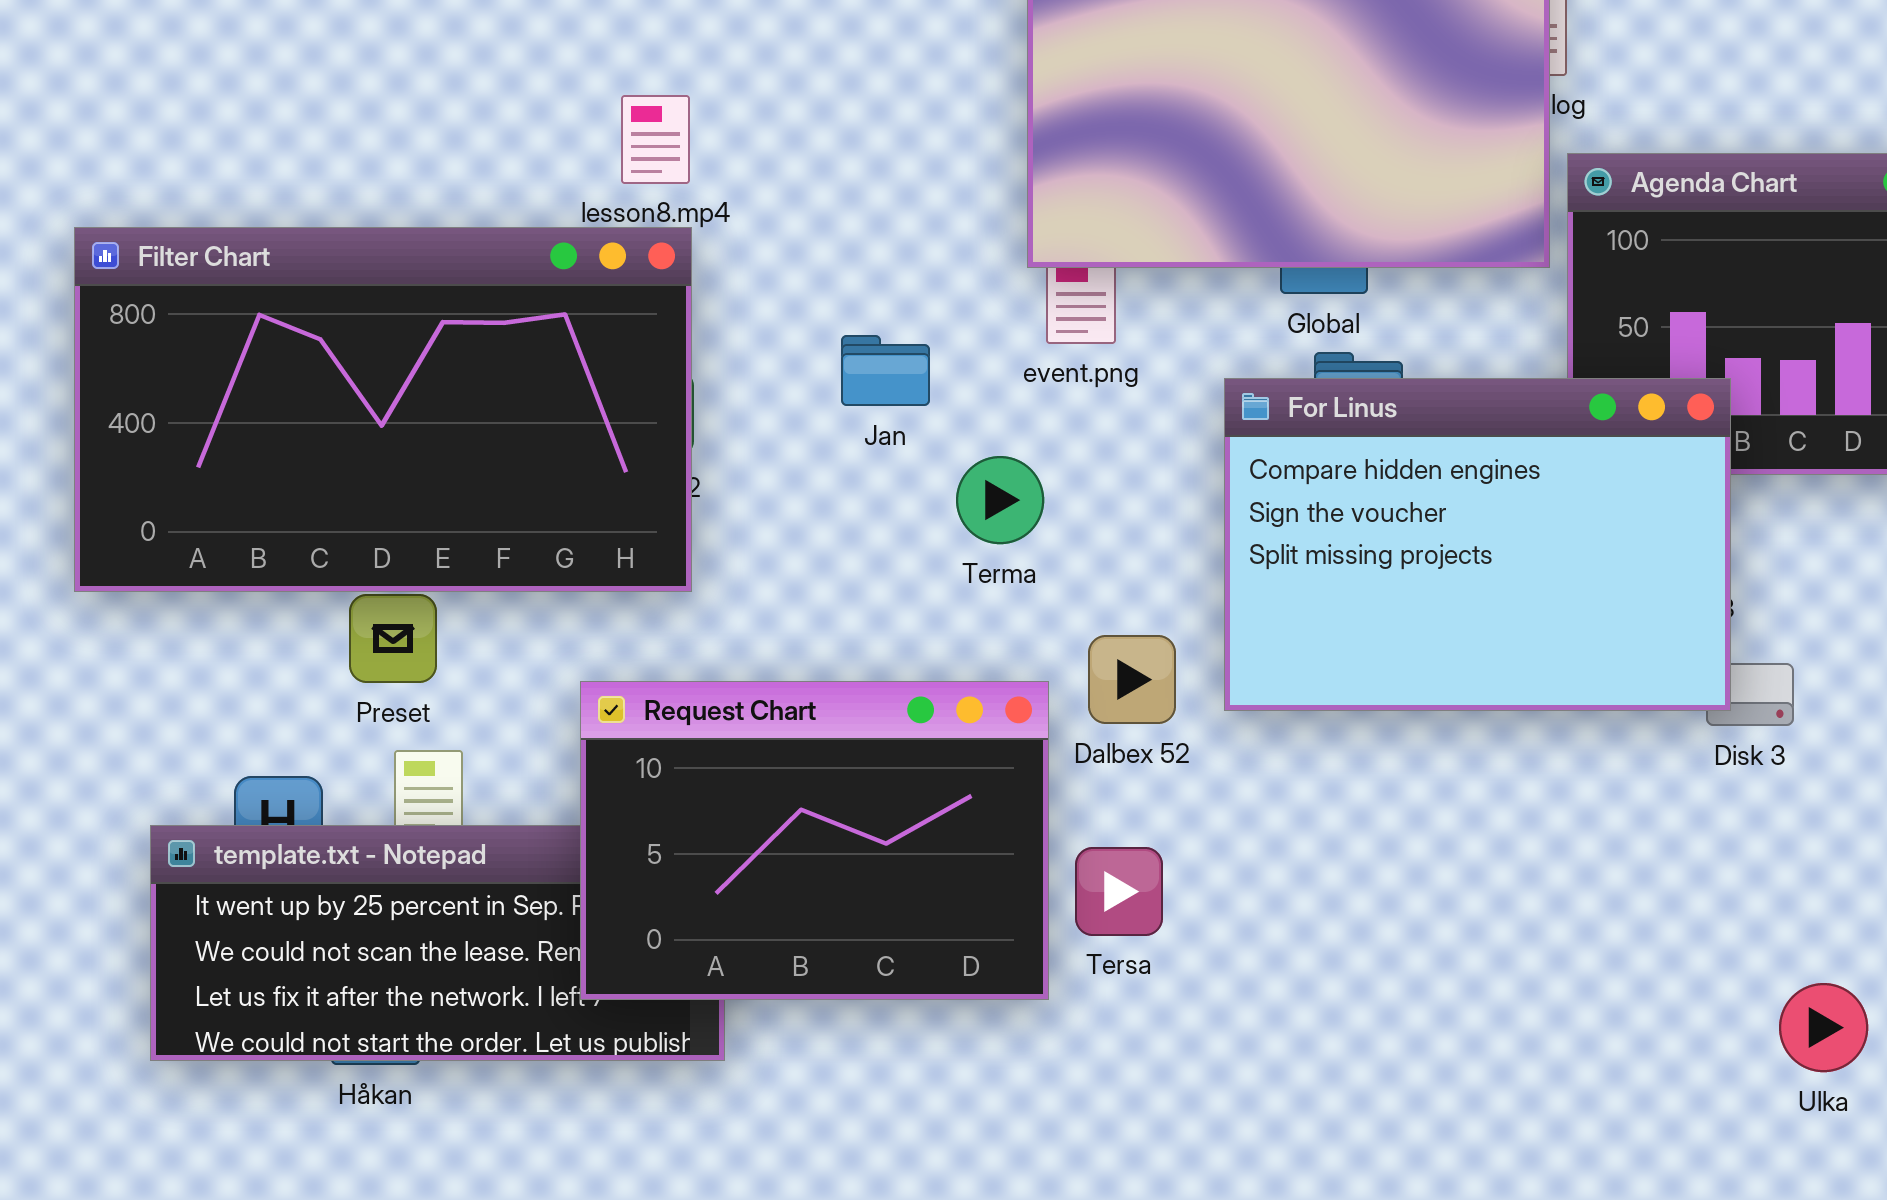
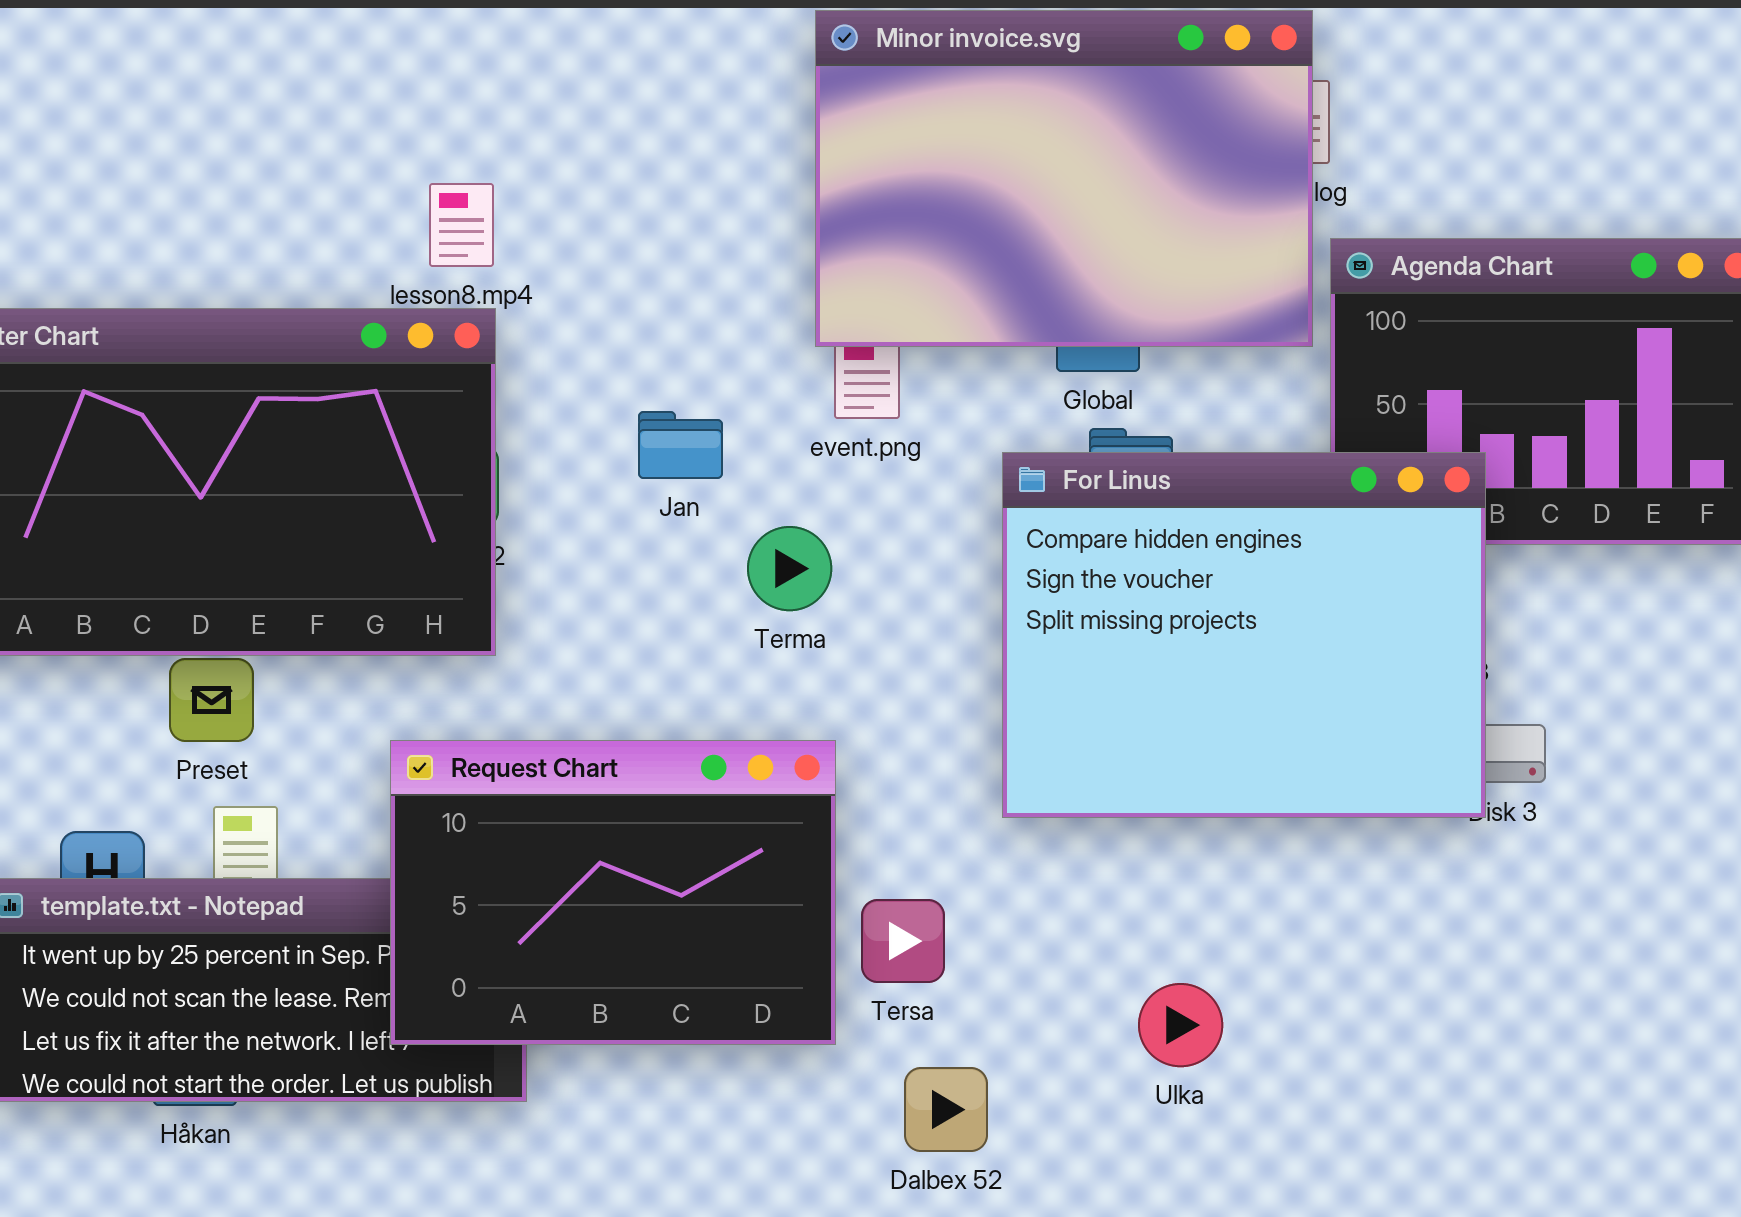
For Linus: [1224,378,1731,711] -> [1002,452,1486,818], resized
Dalbex 52: [1088,635,1176,724] -> [904,1067,988,1152], moved
Ulka: [1779,983,1868,1072] -> [1138,983,1223,1067], moved

